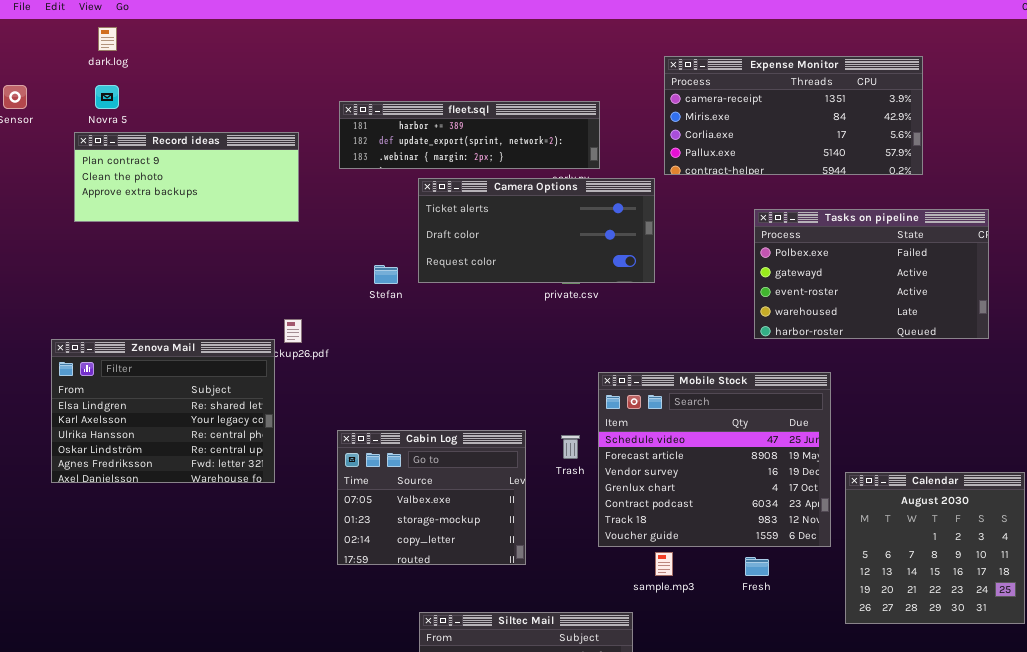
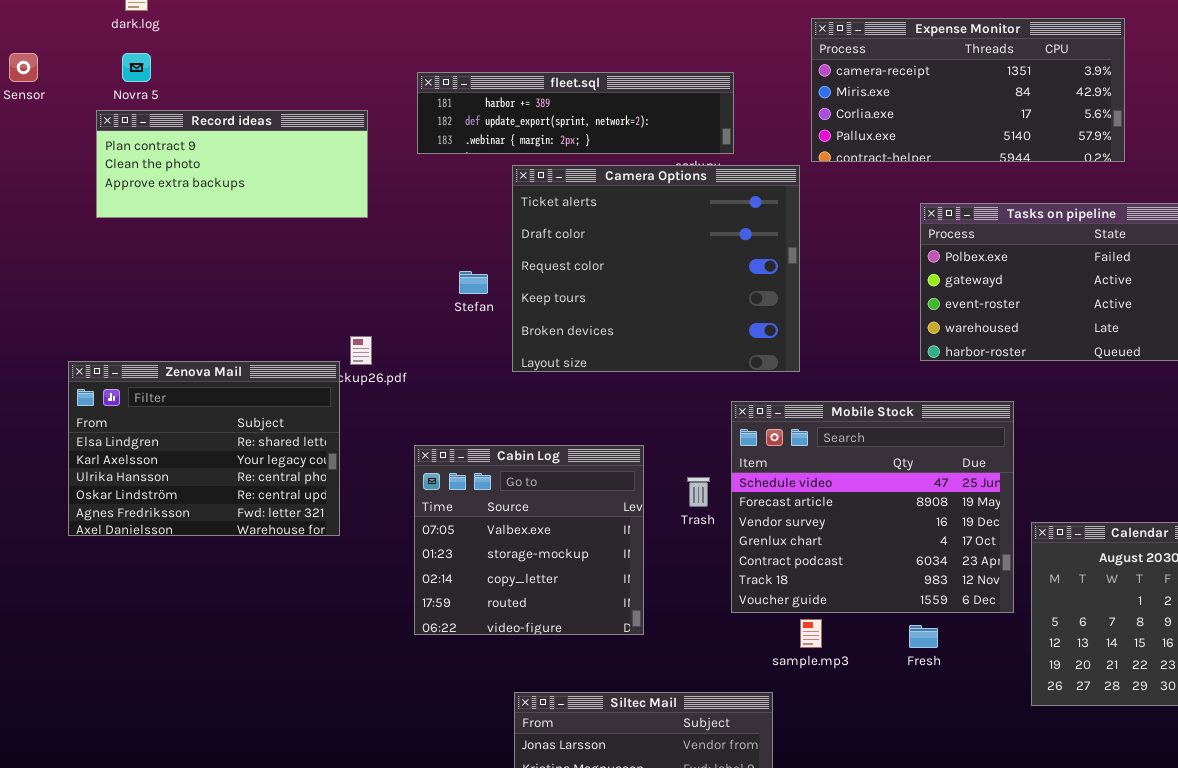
Camera Options: [418,178,655,283] -> [512,165,800,372], resized
Cabin Log: [337,430,526,565] -> [414,445,644,635], resized

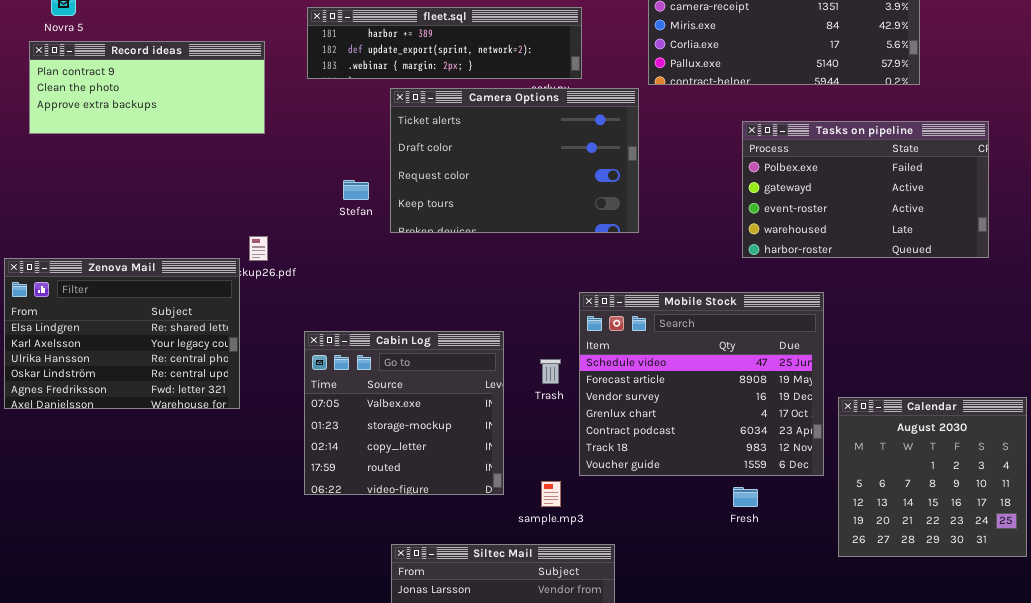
Camera Options: [512,165,800,372] -> [390,88,639,233], resized
sample.mp3: [800,619,822,648] -> [541,481,561,507], moved

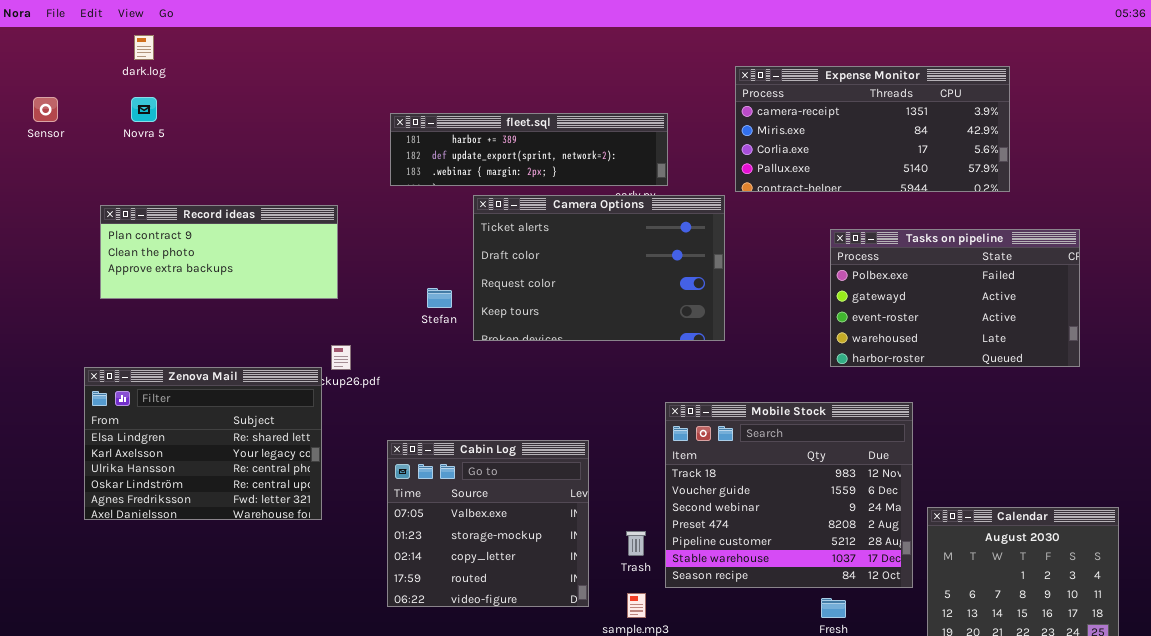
Record ideas: [29,41,265,134] -> [100,205,338,299], moved
Mobile Stock: [579,292,824,476] -> [665,402,913,588], scrolled down 5 rows
Trash: [540,359,561,384] -> [626,531,646,556], moved

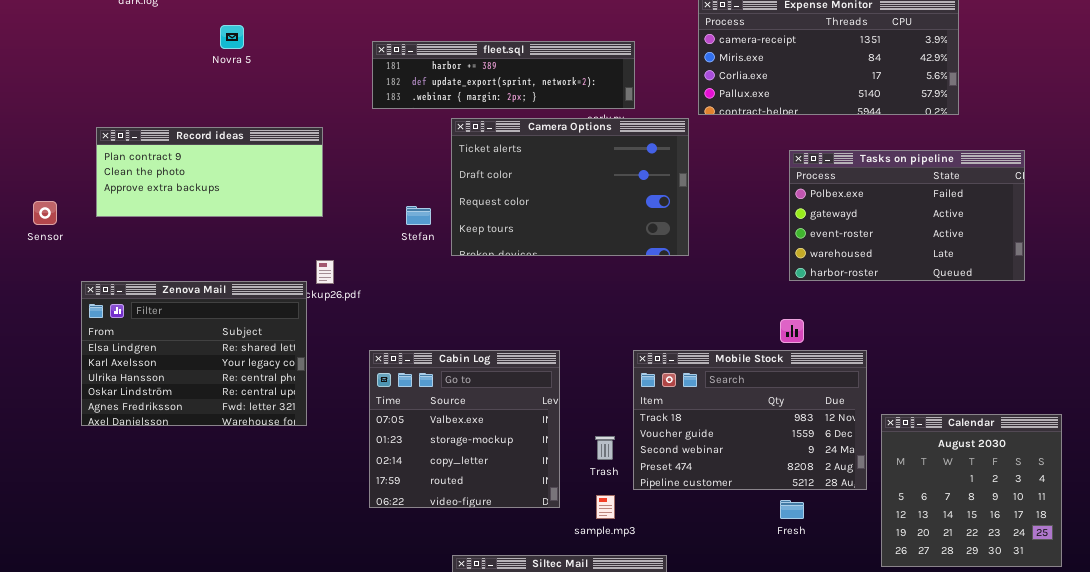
Sensor: [33,97,58,122] -> [33,201,57,225], moved
Novra 5: [131,97,157,122] -> [220,25,244,49], moved
Mobile Stock: [665,402,913,588] -> [633,350,867,490], resized

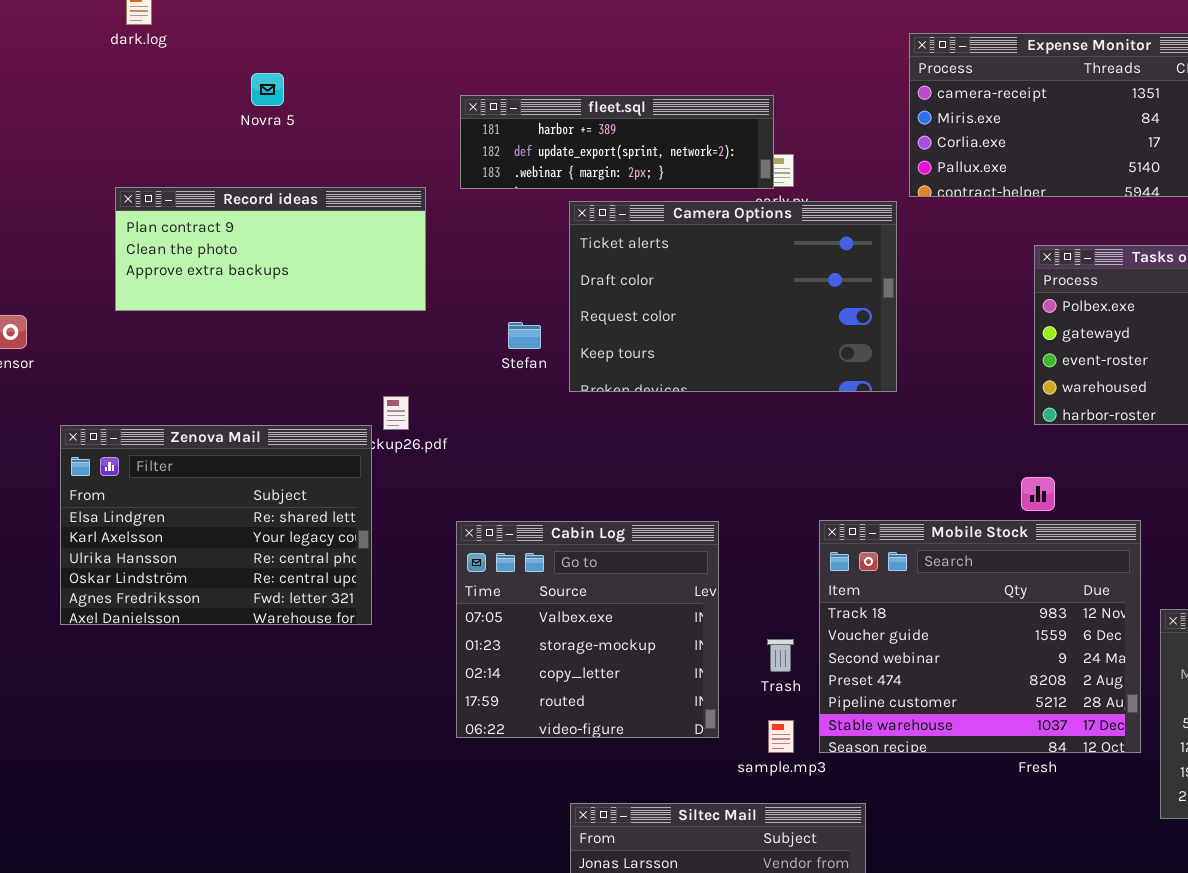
fleet.sql: [372,41,635,109] -> [460,95,774,189], resized
Record ideas: [96,127,323,217] -> [115,187,426,311], moved
Mobile Stock: [633,350,867,490] -> [819,520,1141,753], resized

